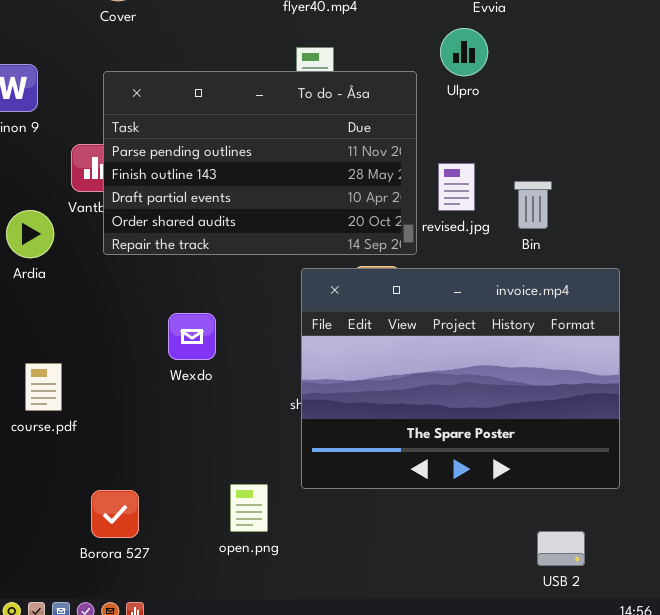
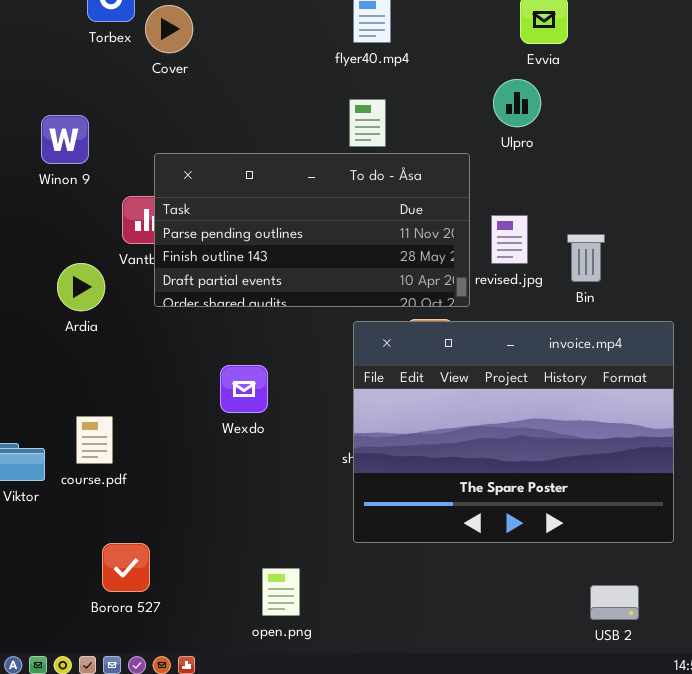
To do - Åsa: [103,71,417,255] -> [154,153,470,307], resized
open.png: [230,484,268,532] -> [262,568,300,616], moved
Borora 527: [91,490,139,538] -> [102,543,150,592], moved

